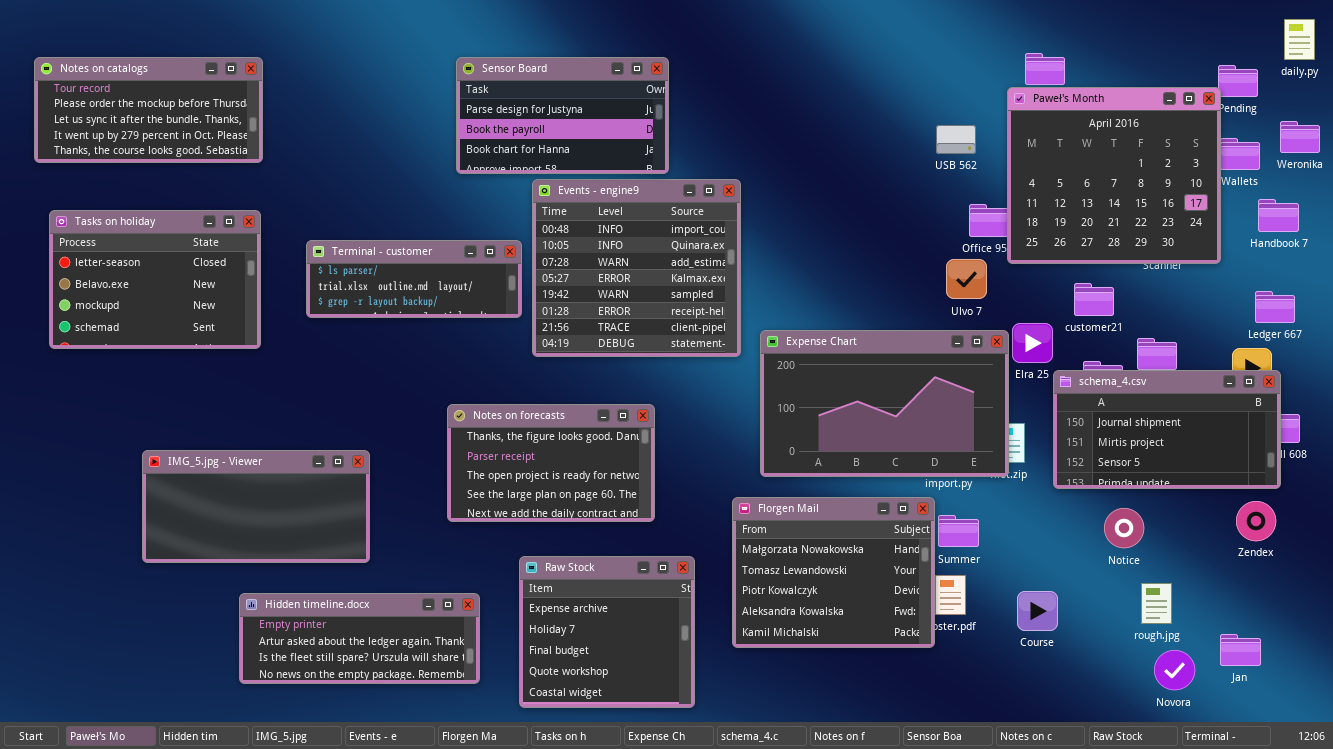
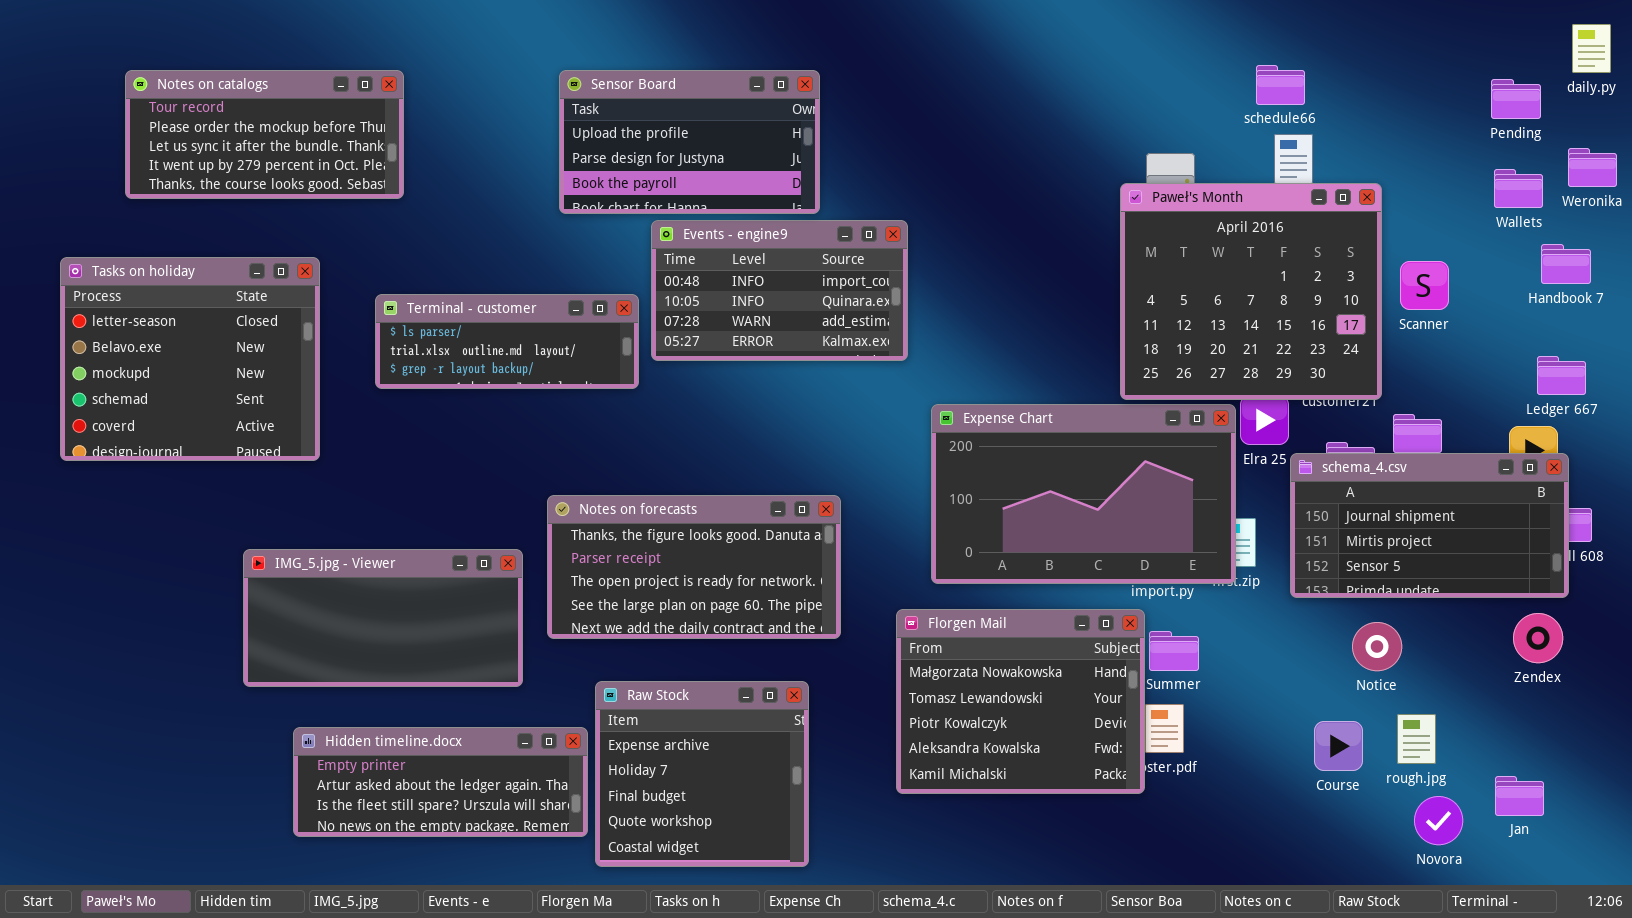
Notes on catalogs: [34,57,263,163] -> [125,70,404,199], moved
Sensor Board: [456,57,669,174] -> [559,70,820,214], scrolled up 1 row
Paweł's Month: [1007,87,1221,264] -> [1120,183,1382,400], moved
Events - engine9: [532,179,741,357] -> [651,220,908,361], resized
Tasks on holiday: [49,210,261,349] -> [60,257,320,461], resized
Notes on forecasts: [447,404,655,522] -> [547,495,841,639], resized
IMG_5.jpg - Viewer: [142,450,370,563] -> [243,549,523,687], moved
Raw Stock: [519,556,695,708] -> [595,681,809,867], moved
Course: [1017,591,1058,631] -> [1314,721,1363,771], moved

